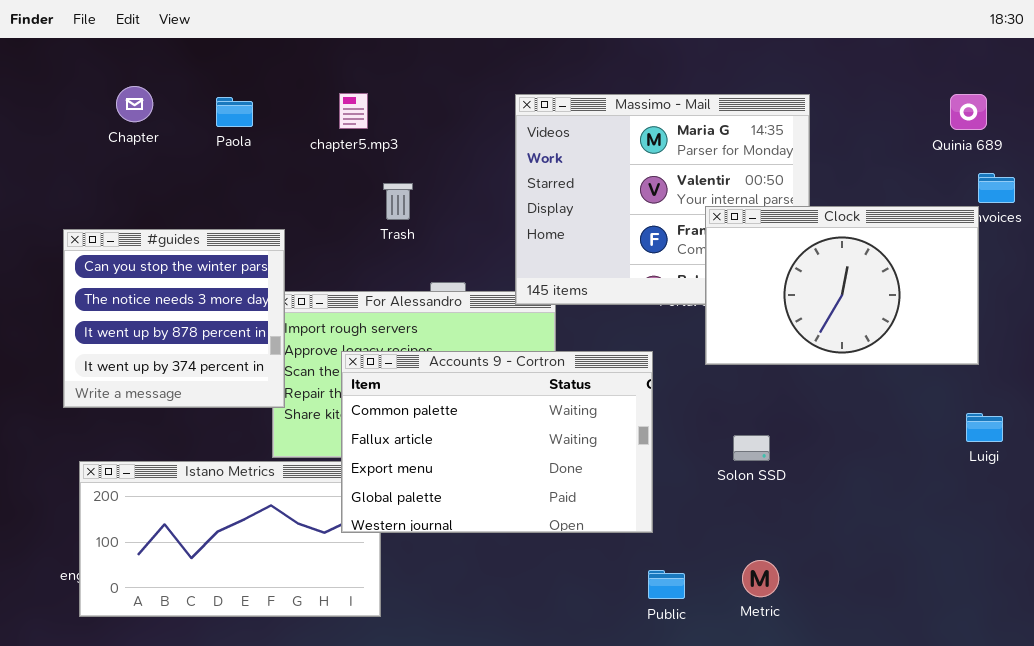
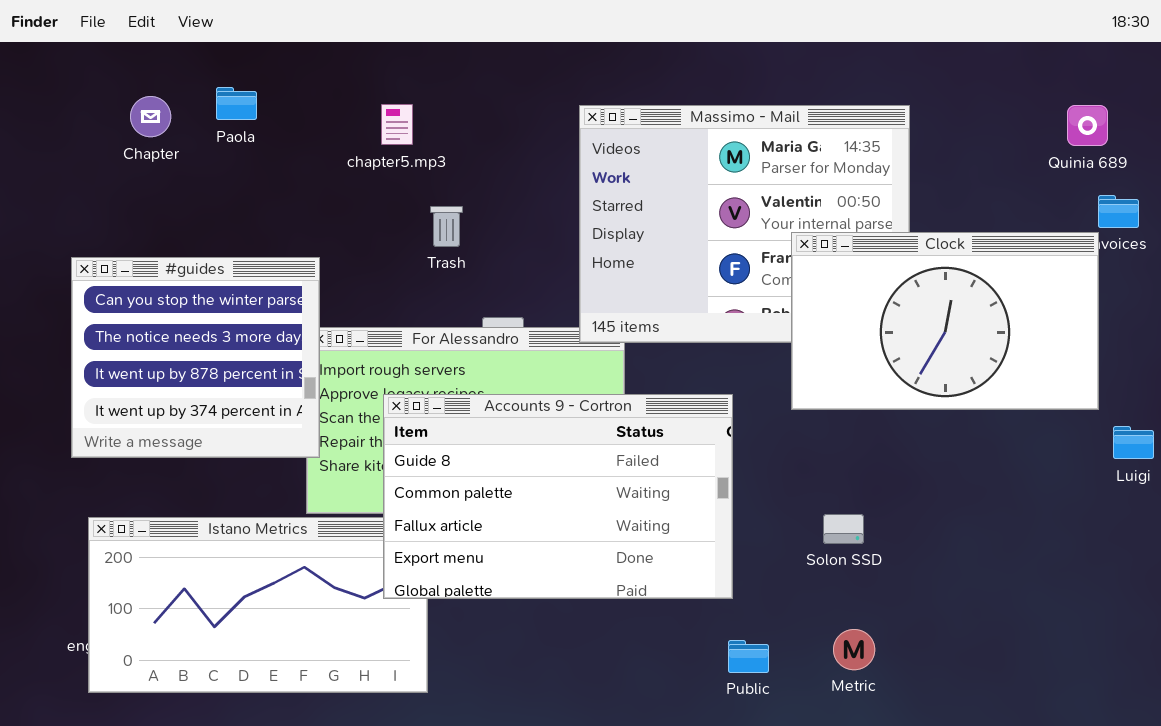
Paola: [216,97,253,127] -> [216,87,257,120], moved
Accounts 9 - Cortron: [341,351,653,533] -> [383,394,733,599], scrolled up 1 row
Luigi: [966,413,1003,442] -> [1113,426,1154,459], moved
Solon SSD: [733,435,770,461] -> [823,514,864,544], moved

